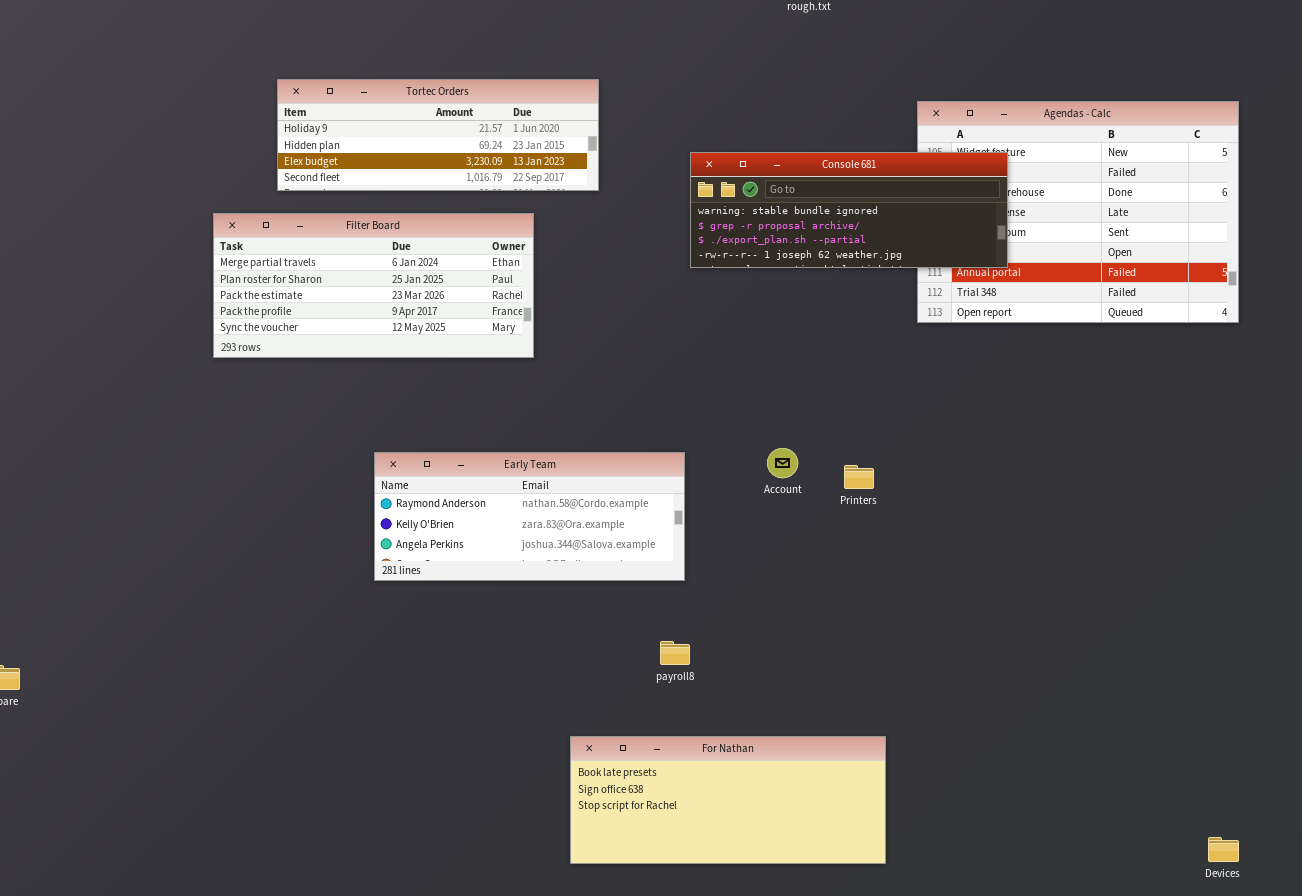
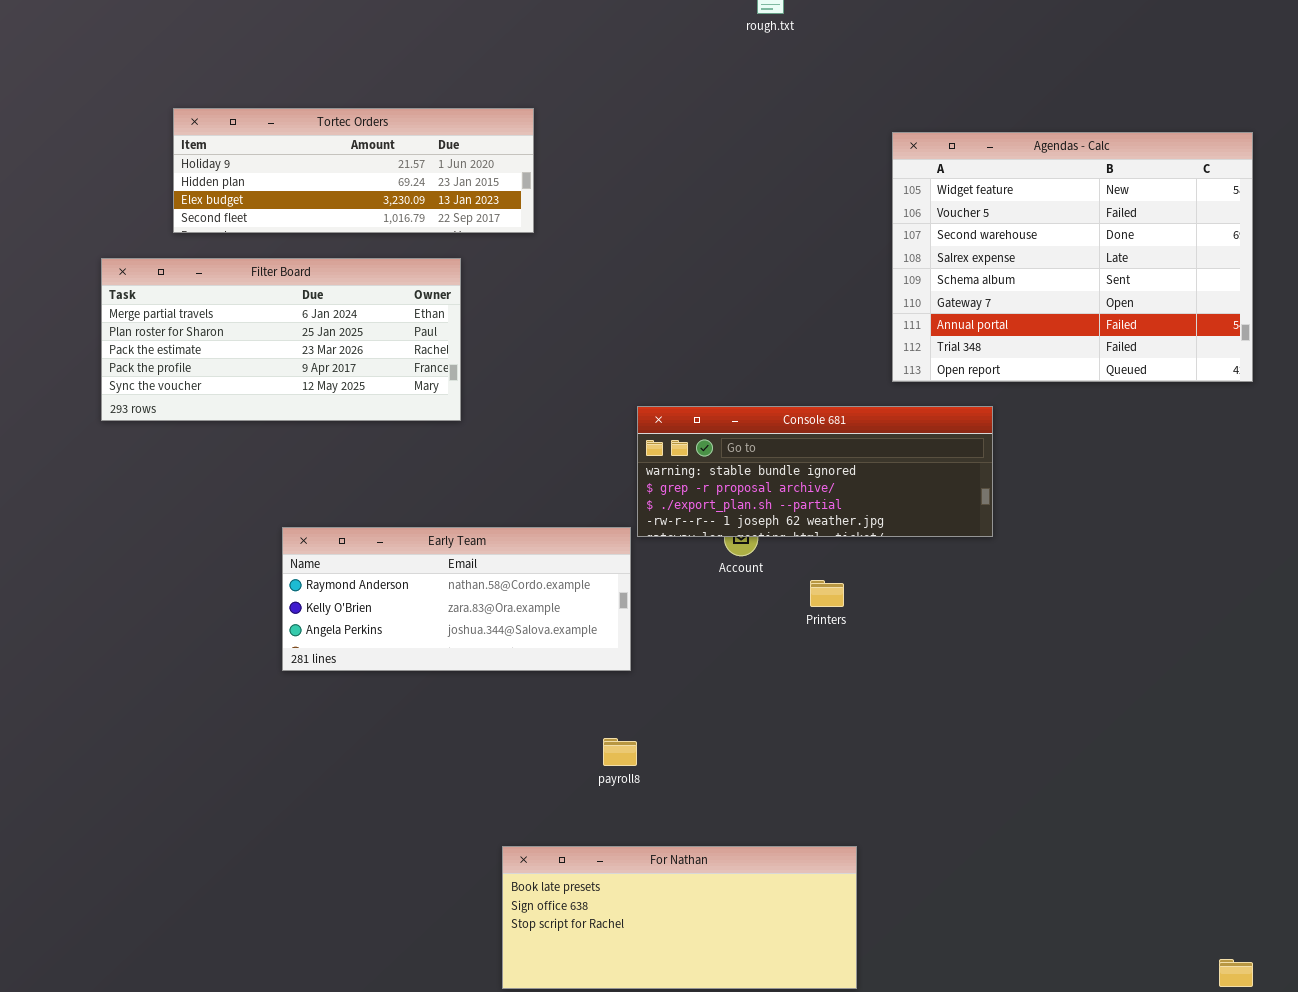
Console 681: [690,152,1008,268] -> [637,406,993,537], moved
Printers: [844,465,874,489] -> [810,580,844,607], moved

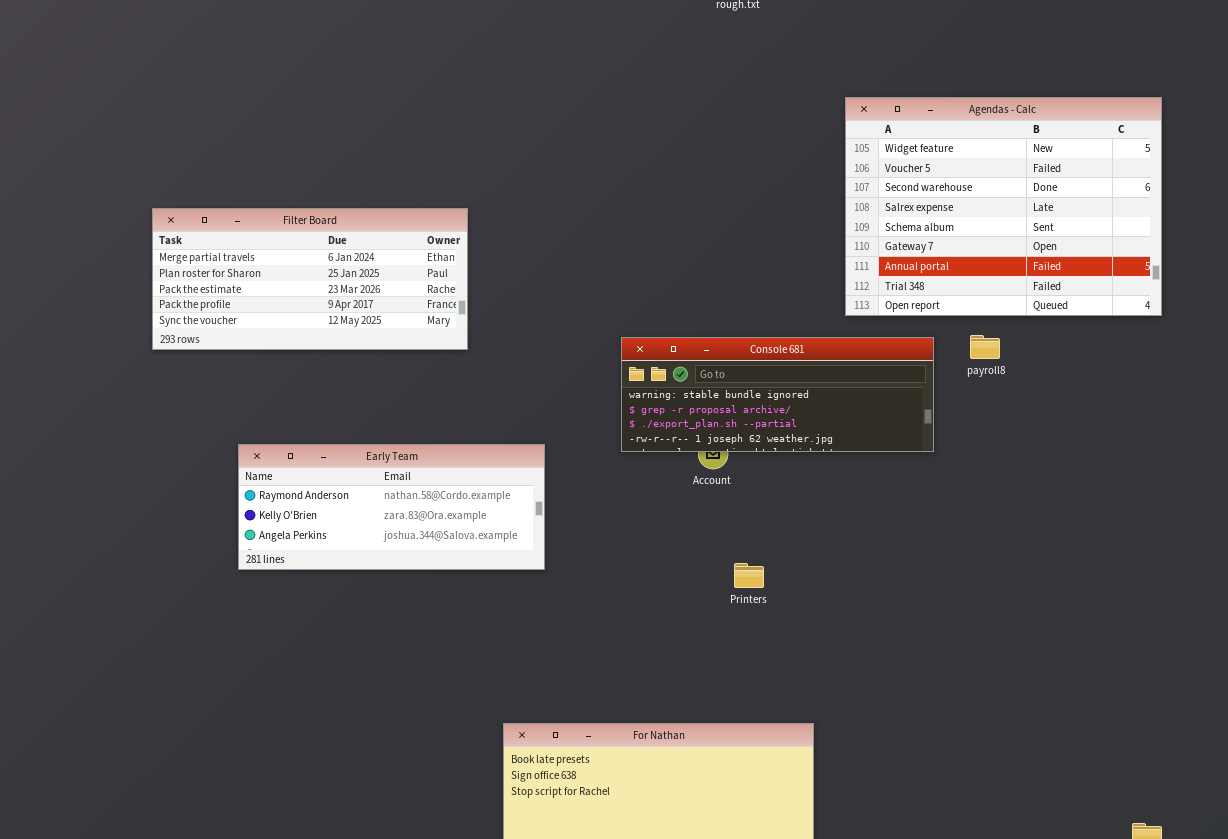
Tortec Orders: [173,108,534,233] -> none, closed
Early Team: [282,527,631,671] -> [238,444,545,570], moved
Printers: [810,580,844,607] -> [734,563,764,588], moved
payroll8: [603,738,637,766] -> [970,335,1000,359], moved

